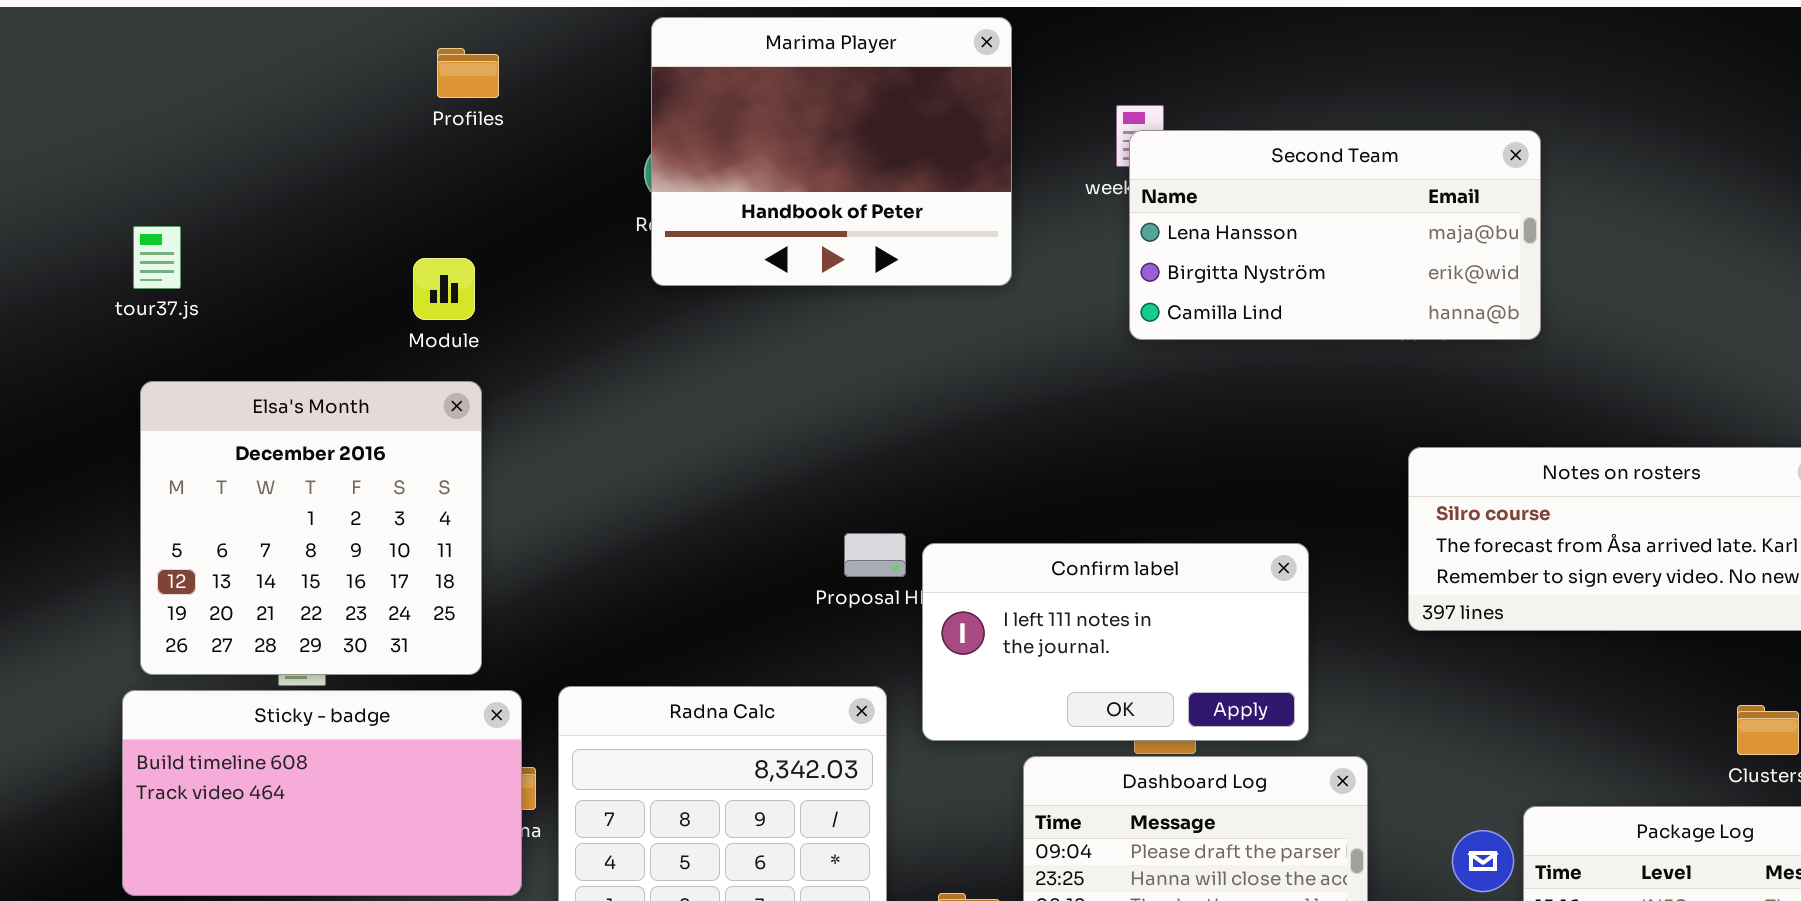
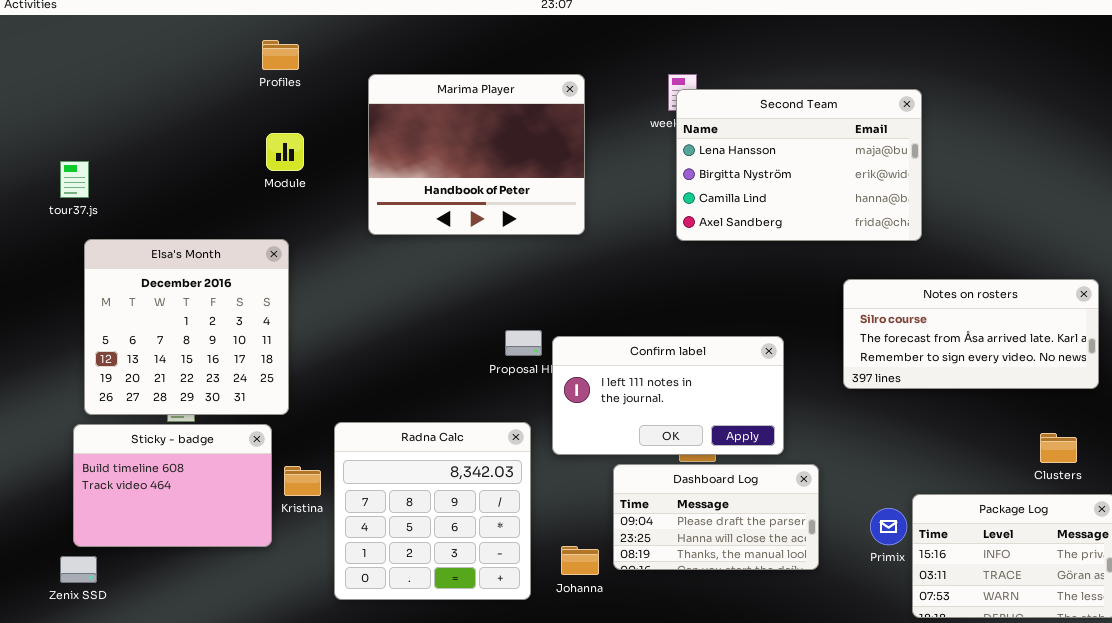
Marima Player: [651,17,1012,286] -> [368,74,585,235], moved
Second Team: [1129,130,1541,340] -> [676,89,922,241], resized
tour37.js: [133,226,181,289] -> [60,161,89,198], moved
Module: [413,258,475,320] -> [266,133,304,171], moved
Sticky - badge: [122,690,522,896] -> [73,424,272,547], resized

